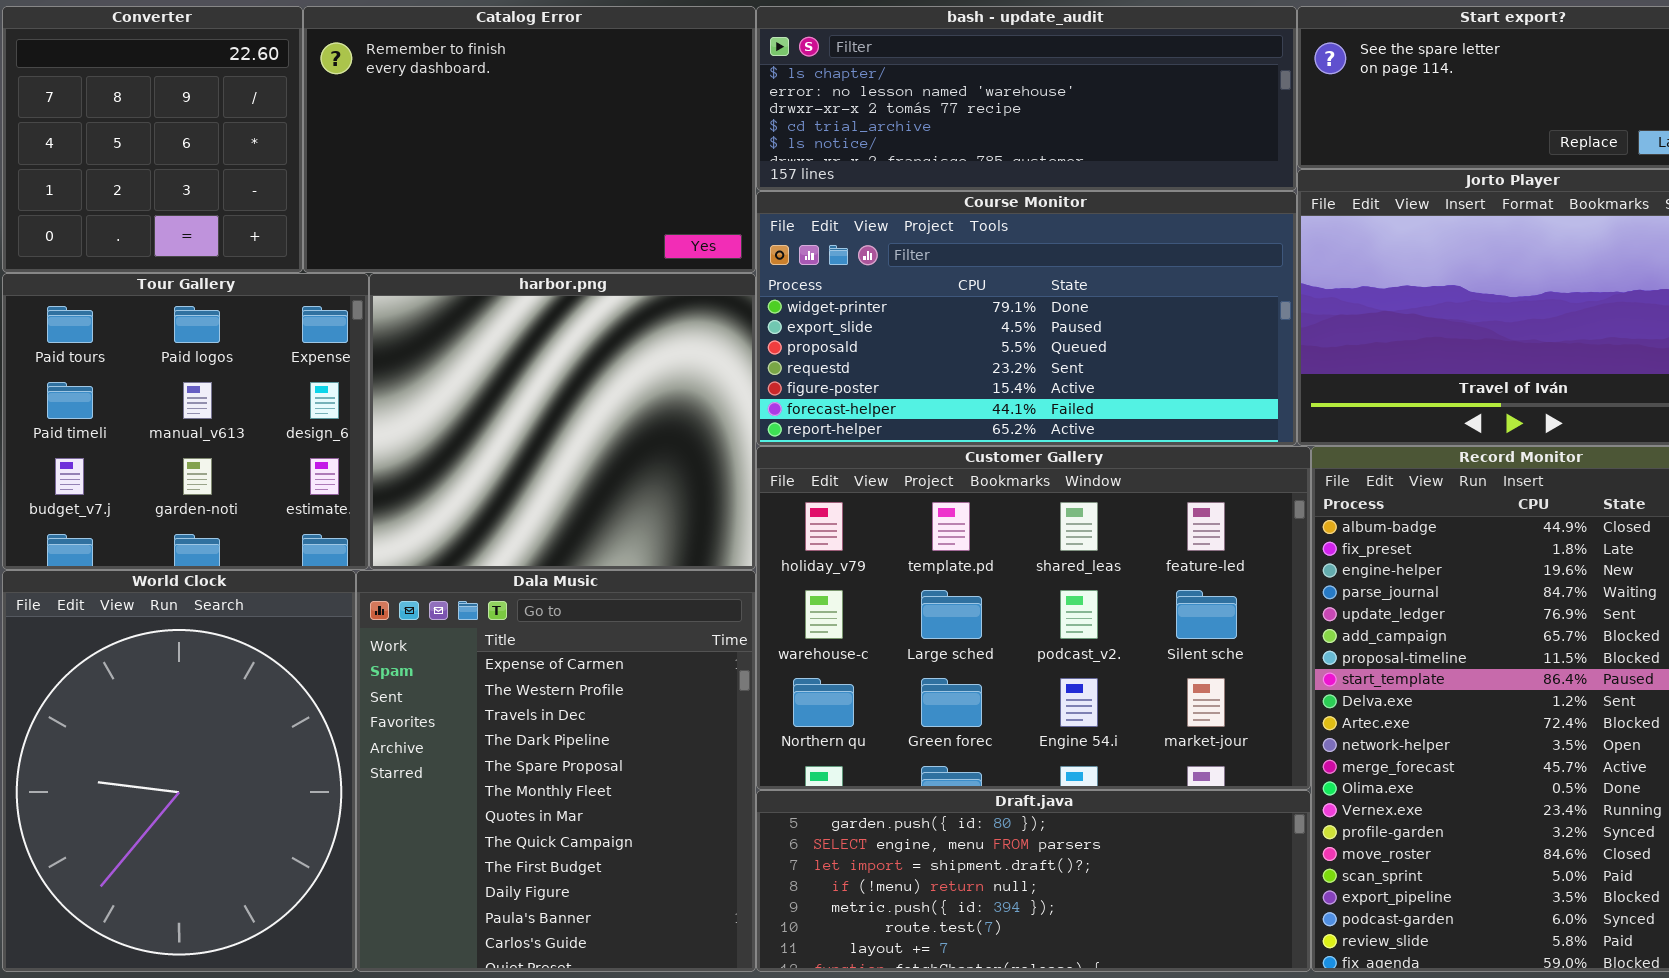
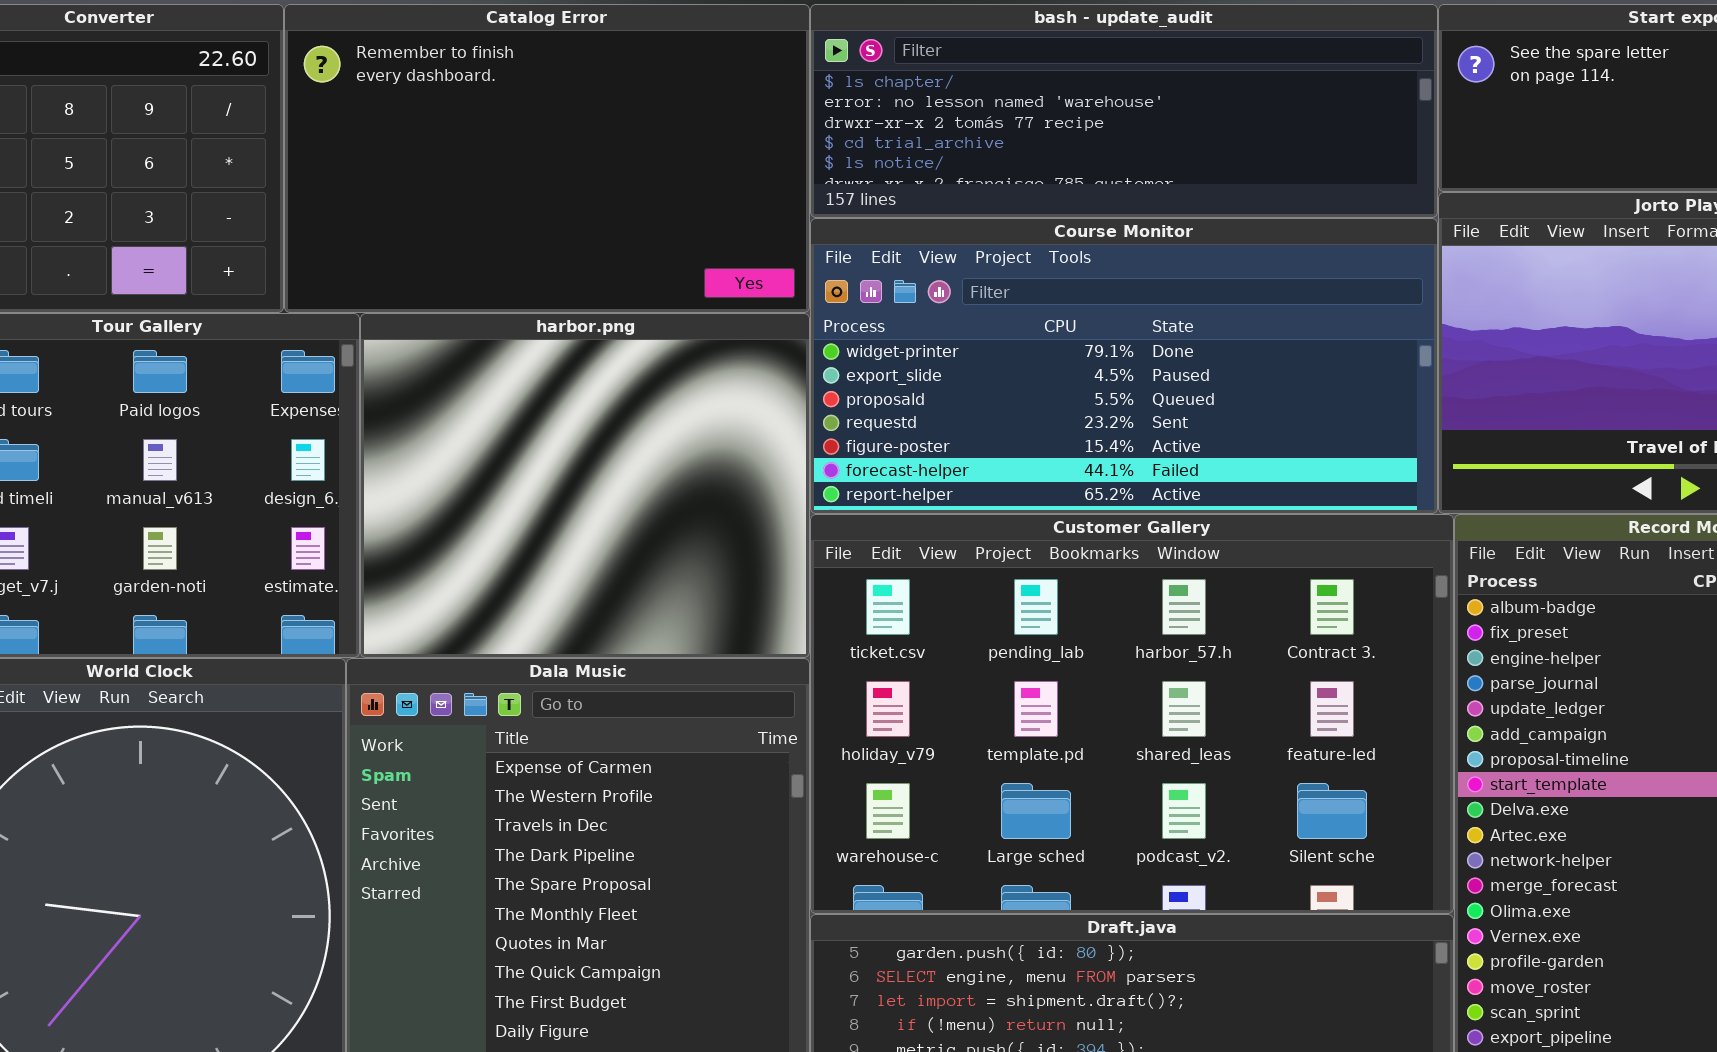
Customer Gallery: [756,446,1311,790] -> [810,514,1454,914], scrolled up 1 row

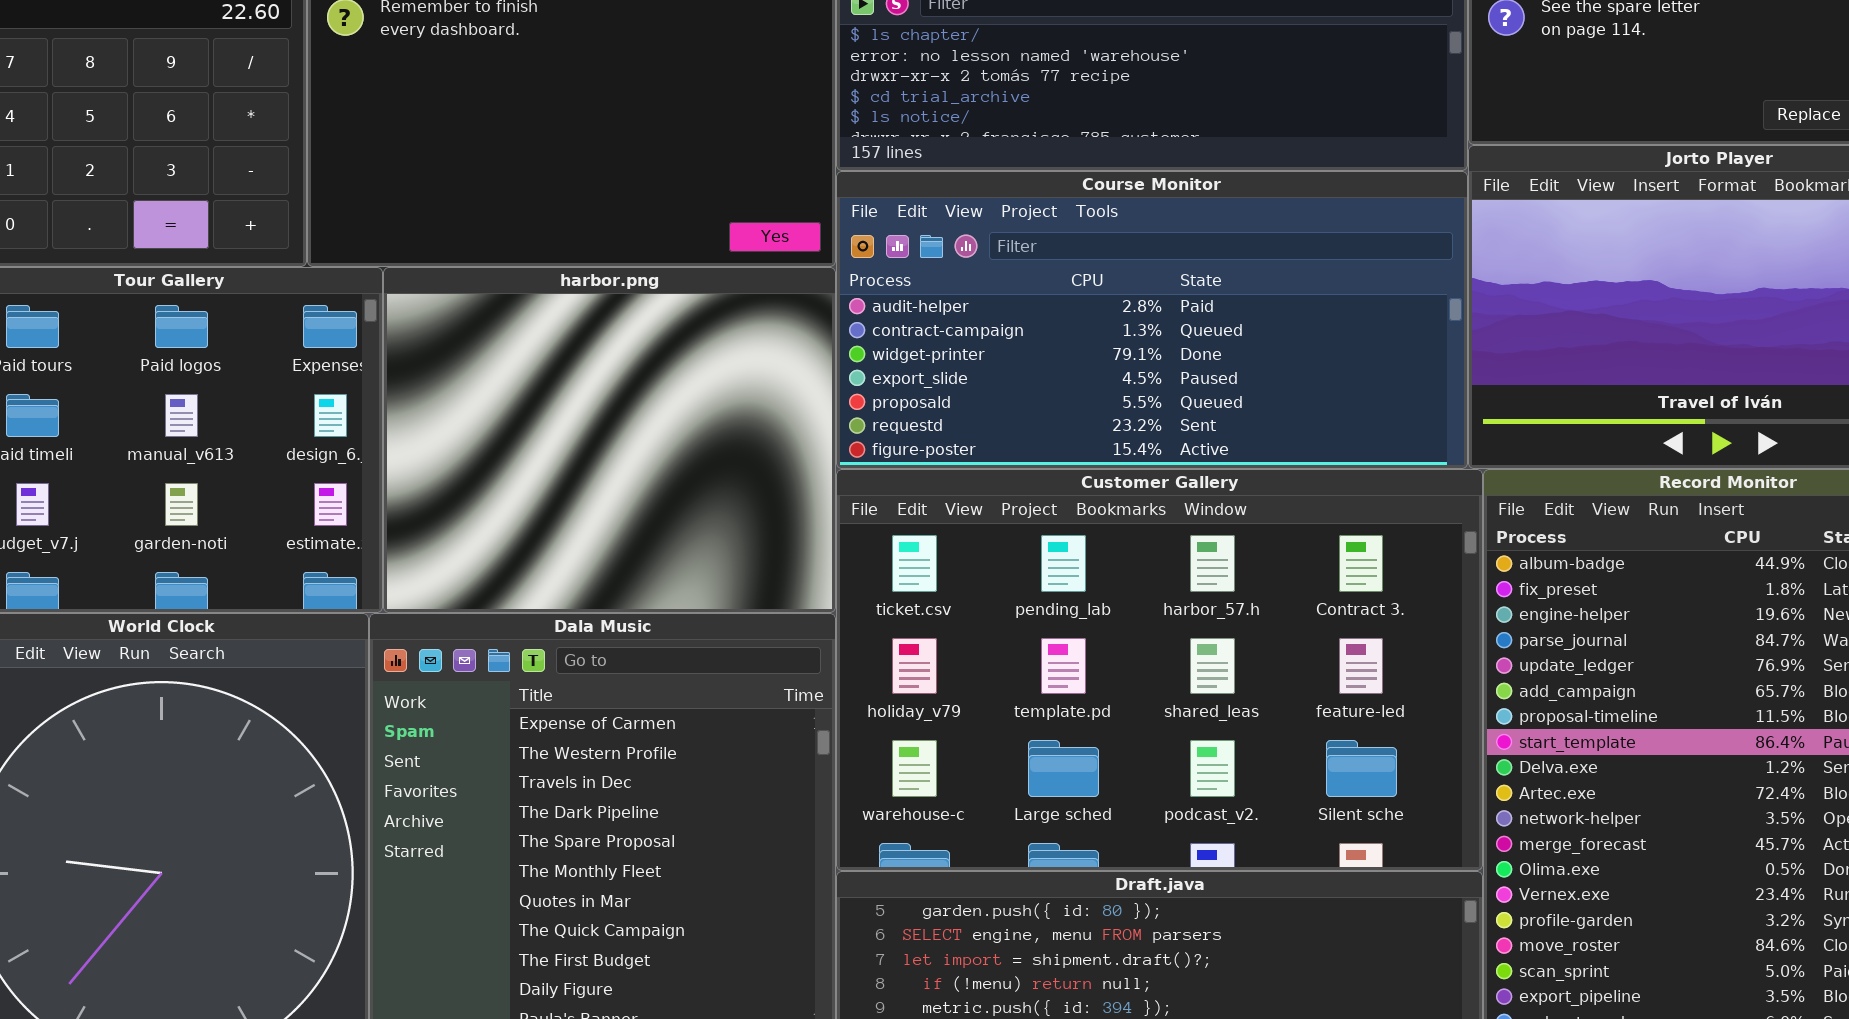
Course Monitor: [810,218,1438,514] -> [836,171,1468,469], scrolled up 2 rows

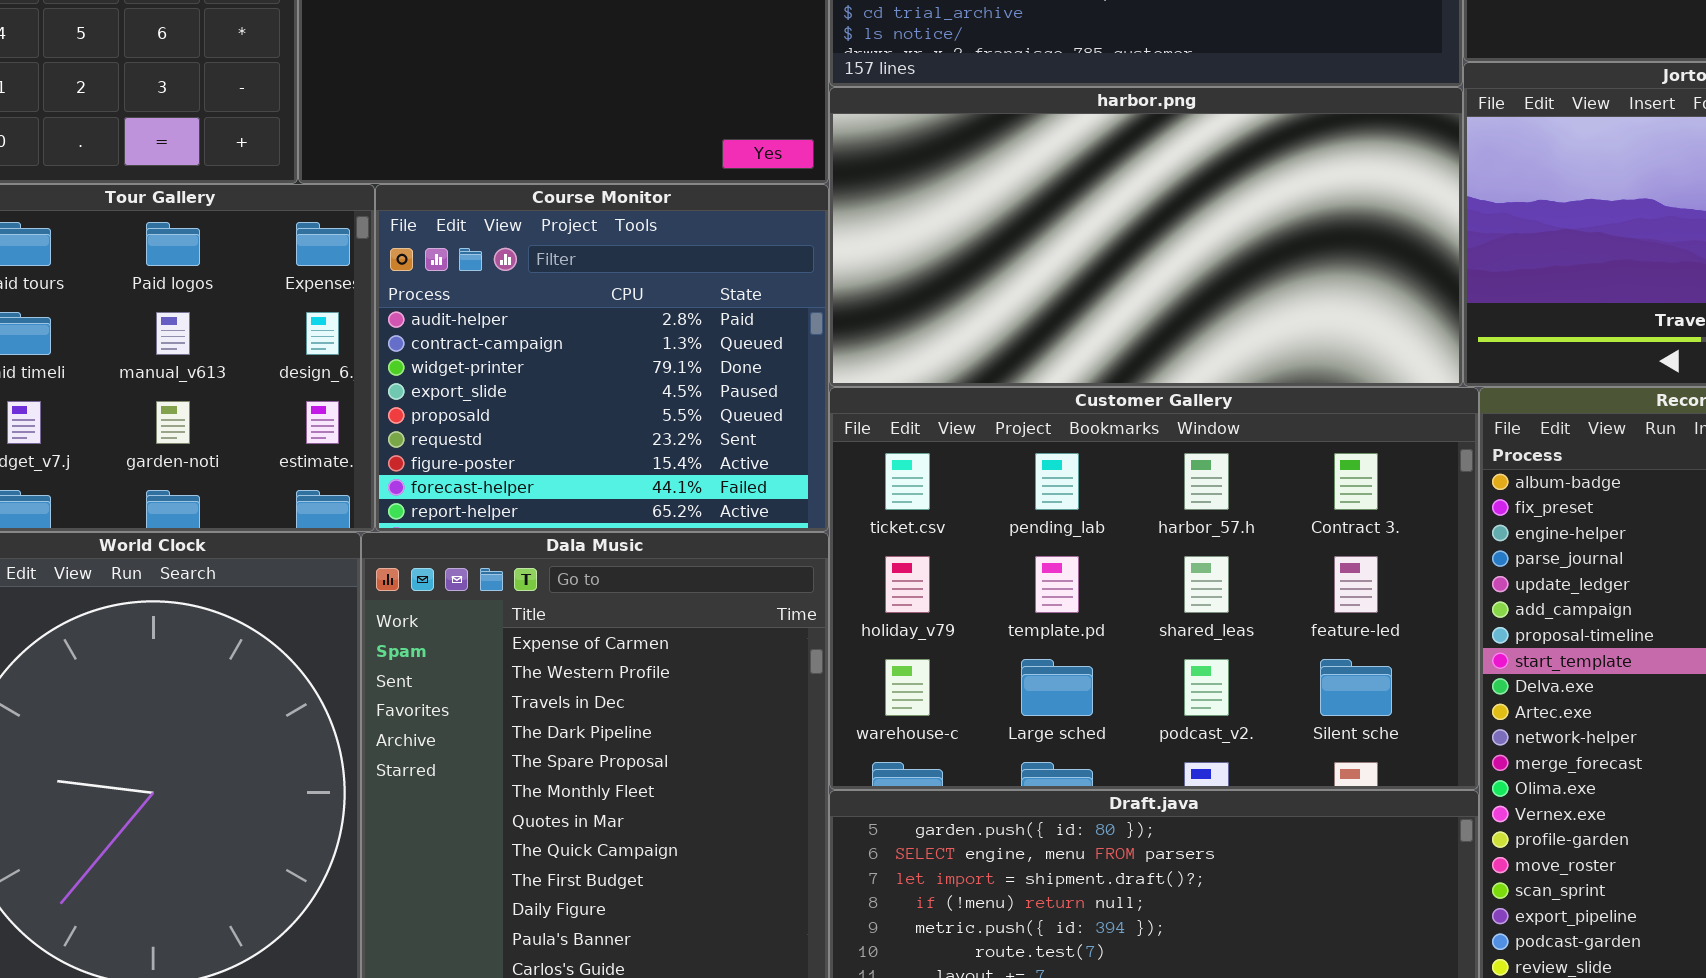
Course Monitor: [836,171,1468,469] -> [375,184,829,532], moved, resized
harbor.png: [383,267,836,613] -> [829,87,1463,387], moved, resized

